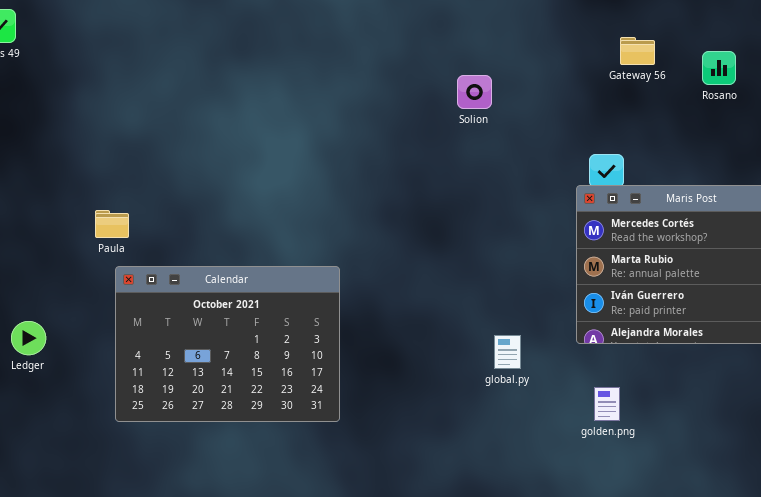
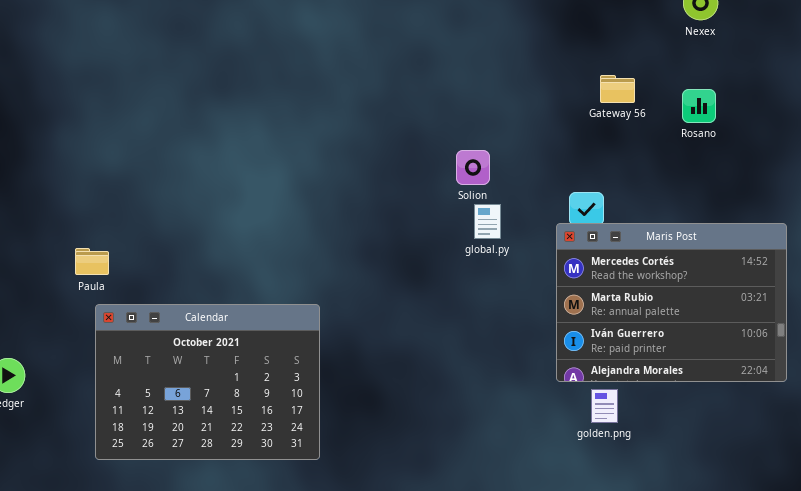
Solion: [457,75,492,109] -> [456,150,490,185], moved
global.py: [494,335,521,369] -> [474,204,501,239], moved
golden.png: [594,387,620,421] -> [591,389,618,423], moved

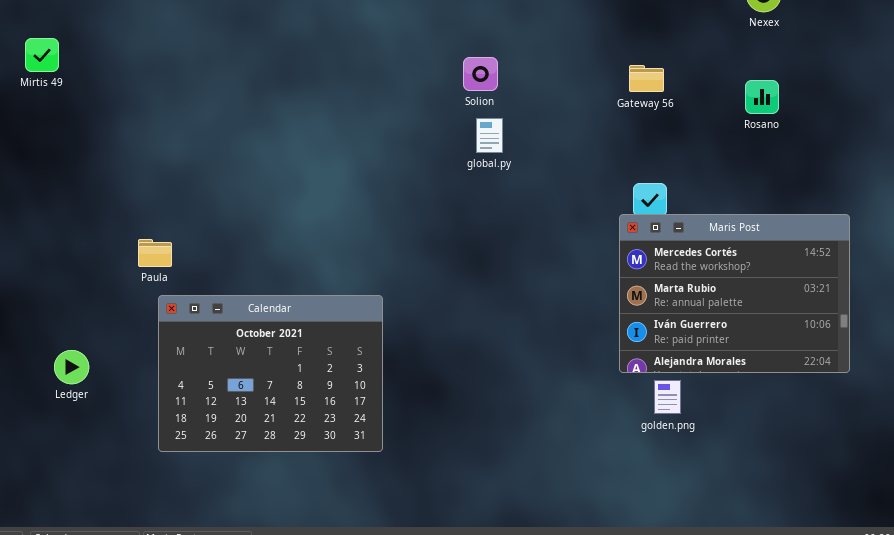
Gateway 56: [600,75,635,103] -> [629,65,664,92], moved
Solion: [456,150,490,185] -> [463,57,498,91], moved
global.py: [474,204,501,239] -> [476,118,503,153], moved

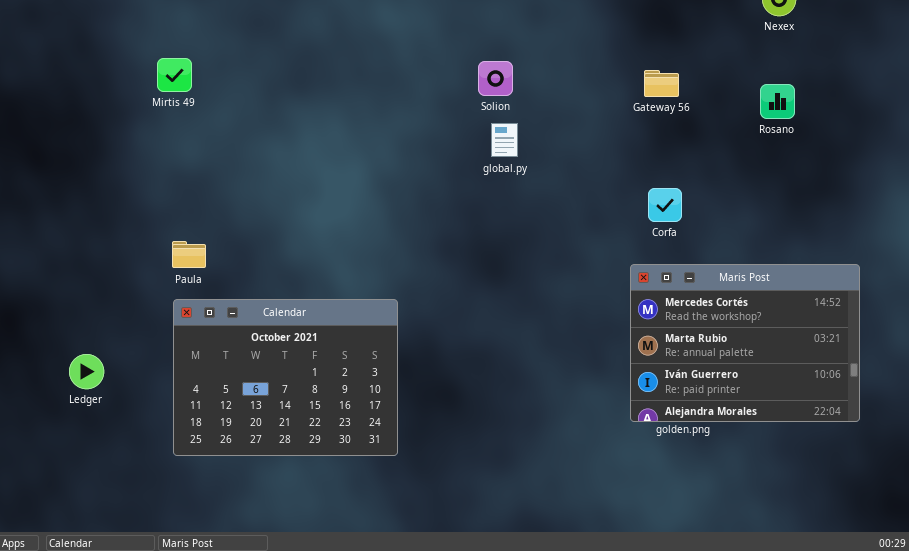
Mirtis 49: [25,38,59,72] -> [157,58,192,92], moved
Maris Post: [619,214,850,373] -> [630,264,860,422], moved
Paula: [138,239,172,267] -> [172,241,206,268], moved

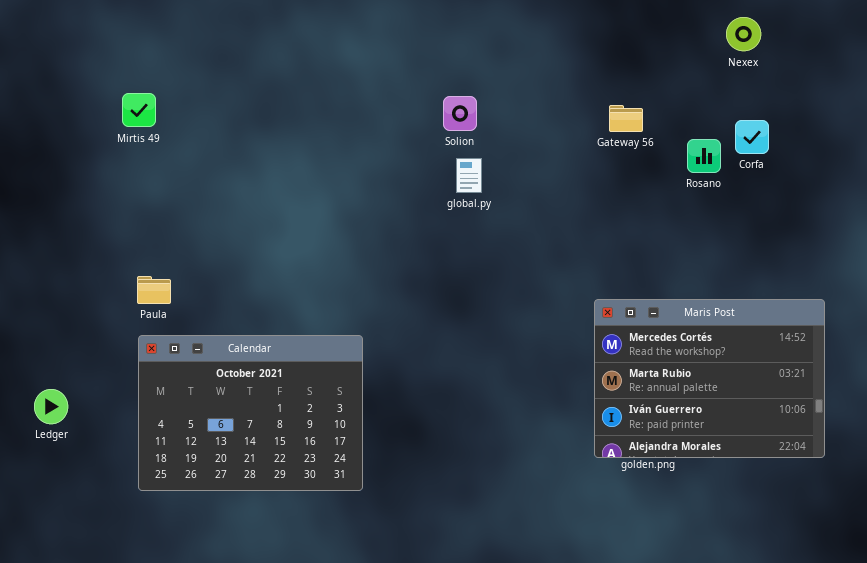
Rosano: [760,84,795,119] -> [687,139,721,173], moved
Corfa: [648,188,682,222] -> [735,120,769,154], moved

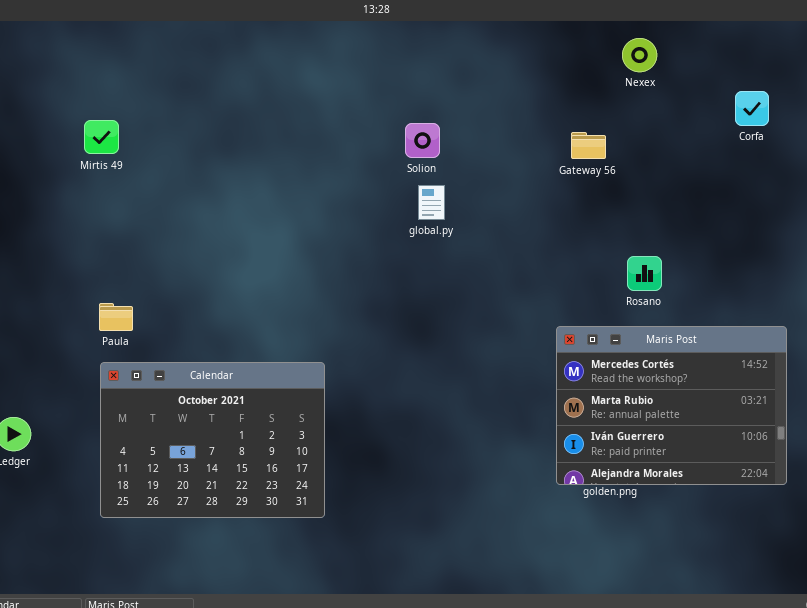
Nexex: [726,17,761,51] -> [622,38,657,72], moved
Corfa: [735,120,769,154] -> [735,91,769,126], moved
Rosano: [687,139,721,173] -> [627,256,662,291], moved

